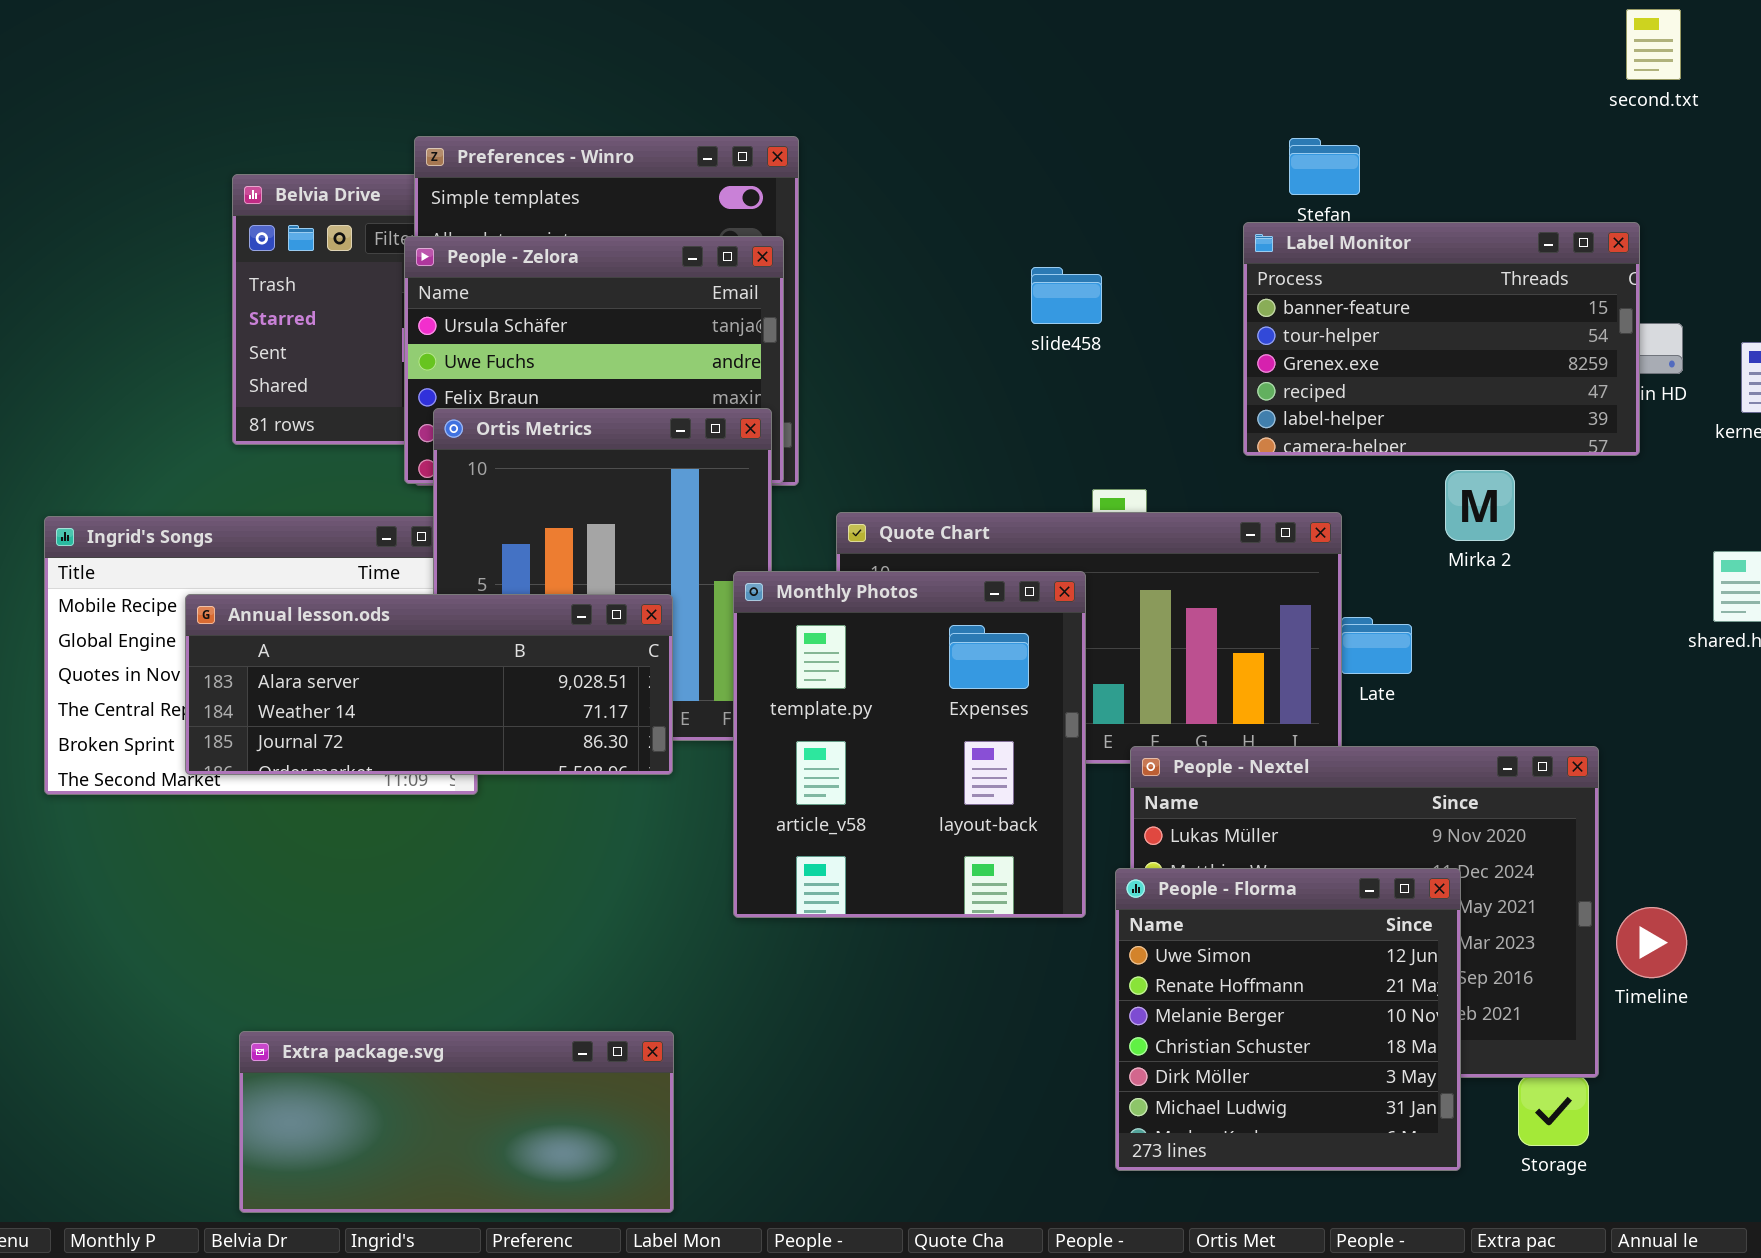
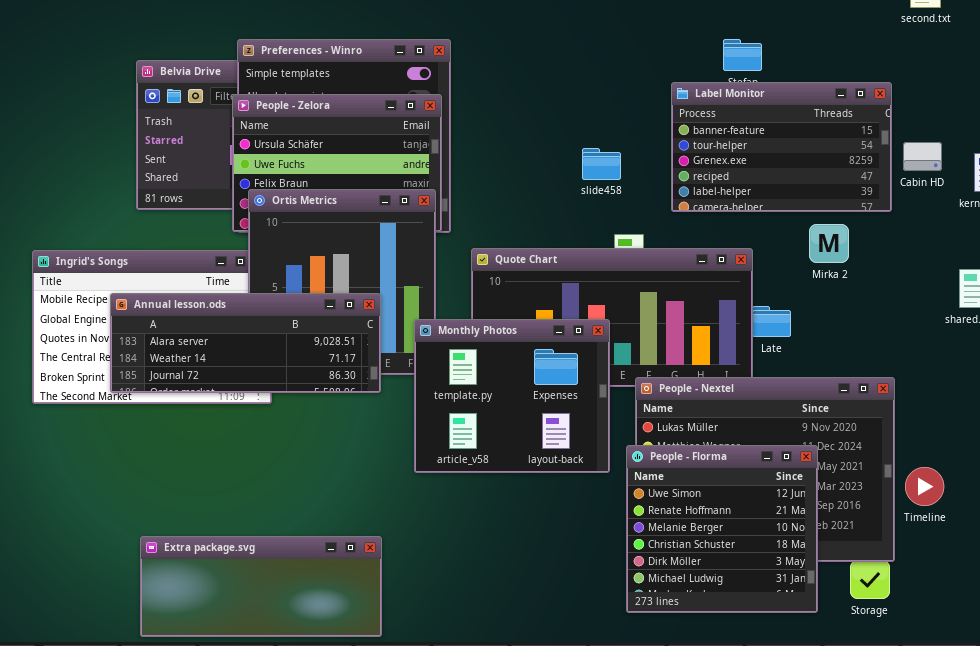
Label Monitor: [1243,222,1640,456] -> [671,82,892,212], moved
slide458: [1031,267,1102,324] -> [582,148,621,180], moved
Monthly Photos: [733,571,1086,918] -> [414,319,610,473], resized

